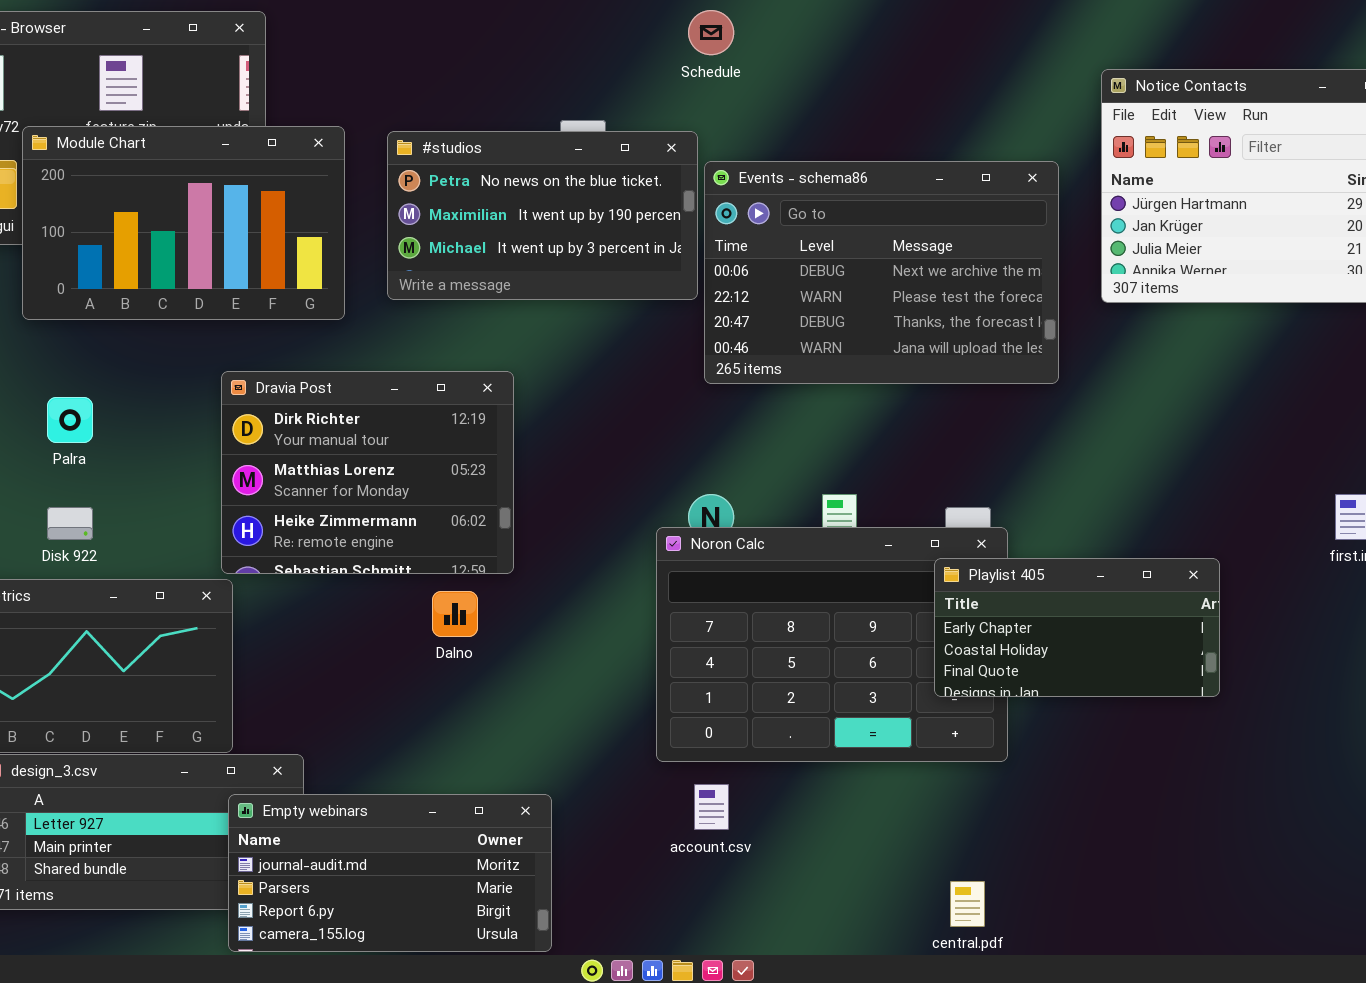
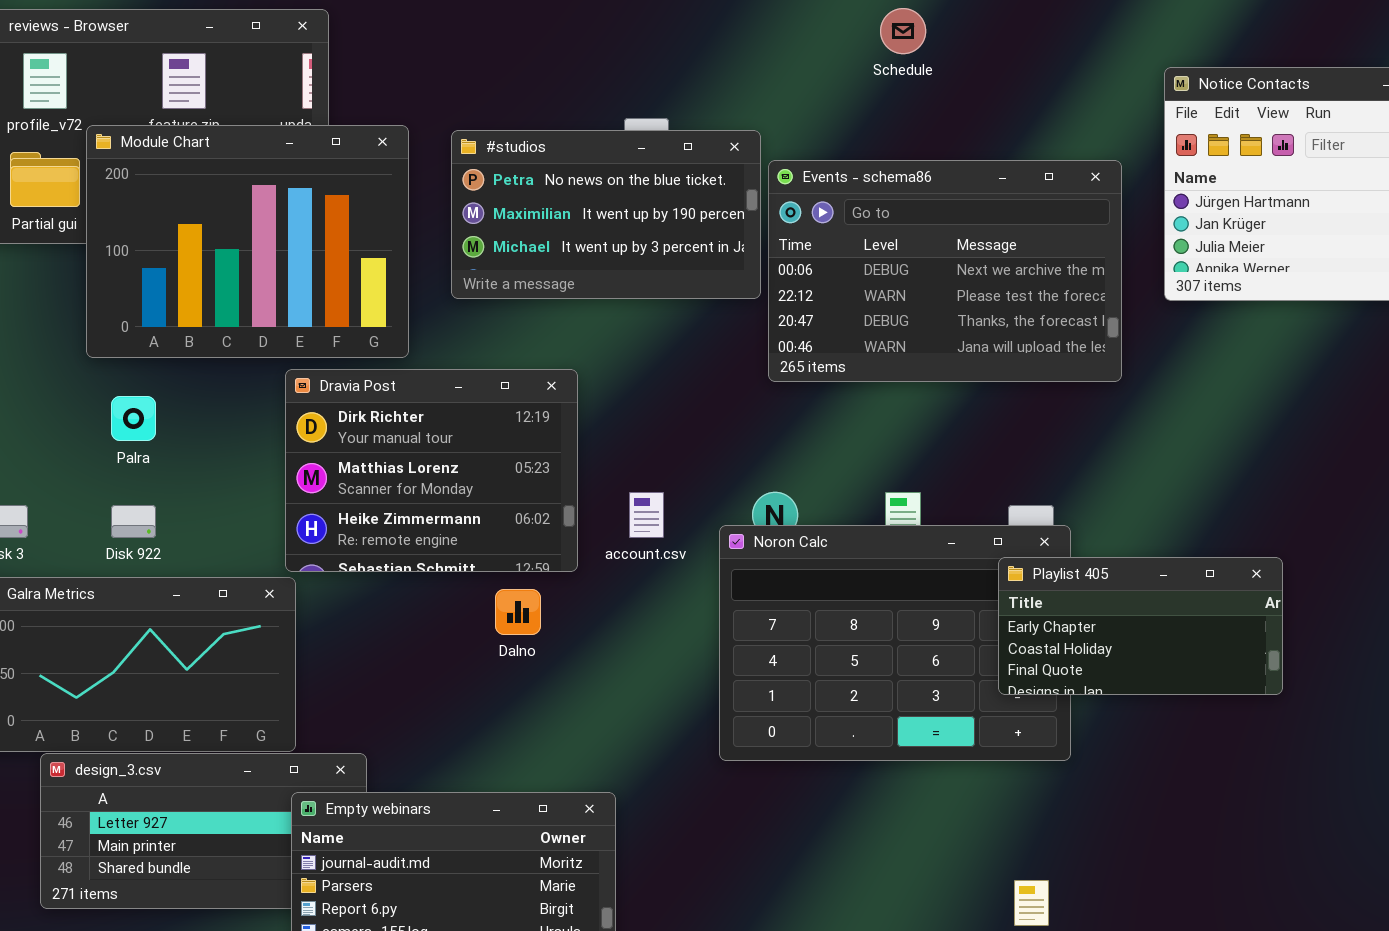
Schedule: [688,10,734,55] -> [880,8,926,54], moved
Module Chart: [22,126,345,320] -> [86,125,409,358], resized
account.csv: [694,784,729,830] -> [629,492,664,538], moved

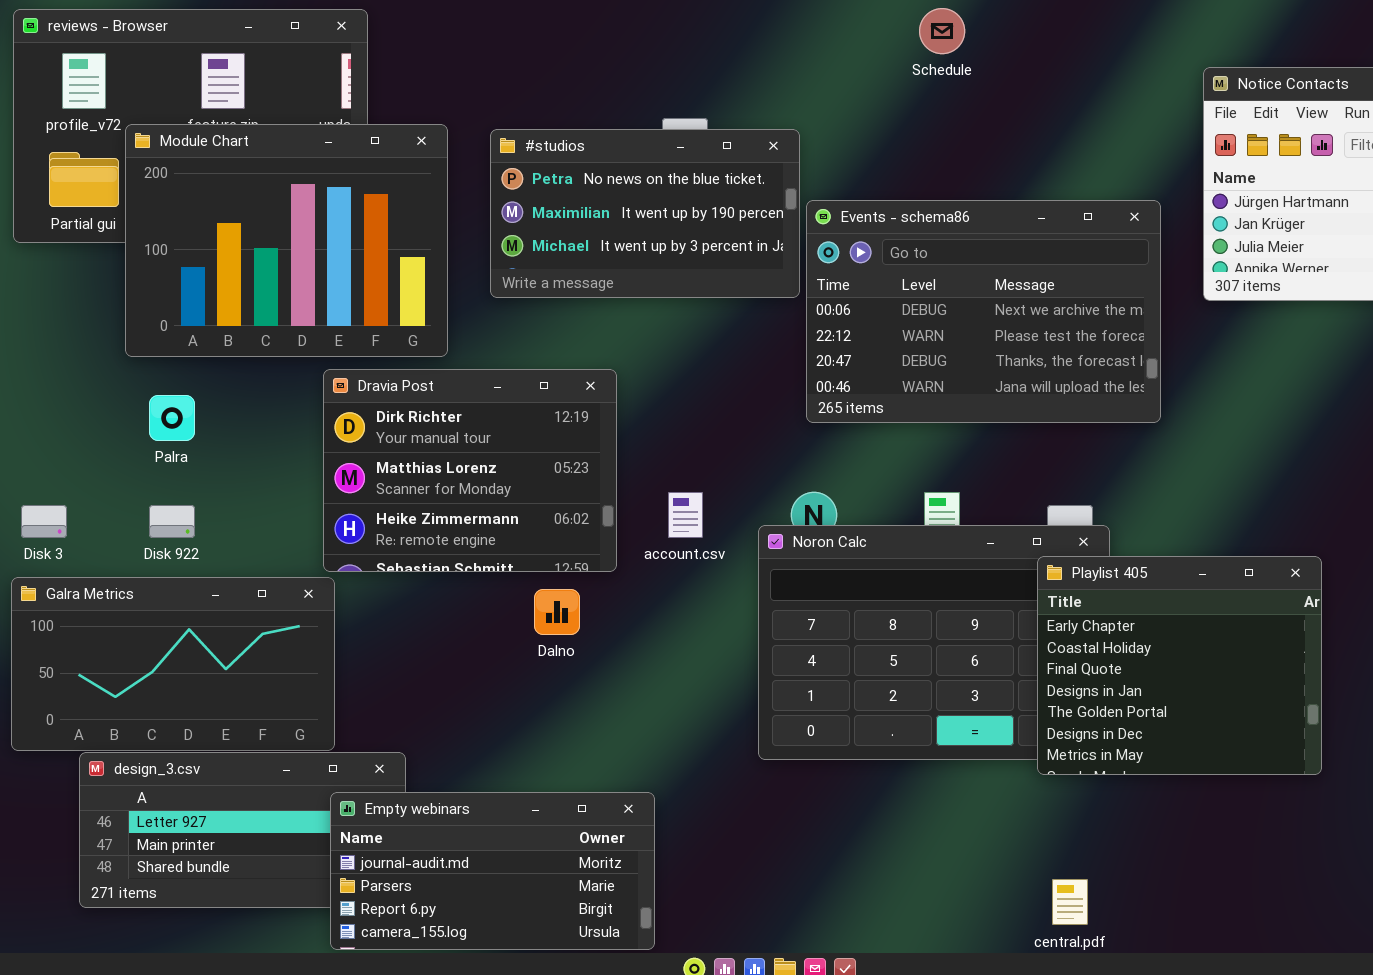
Events - schema86: [768,160,1122,382] -> [806,200,1161,423], moved
Playlist 405: [998,557,1283,695] -> [1037,556,1322,775], resized

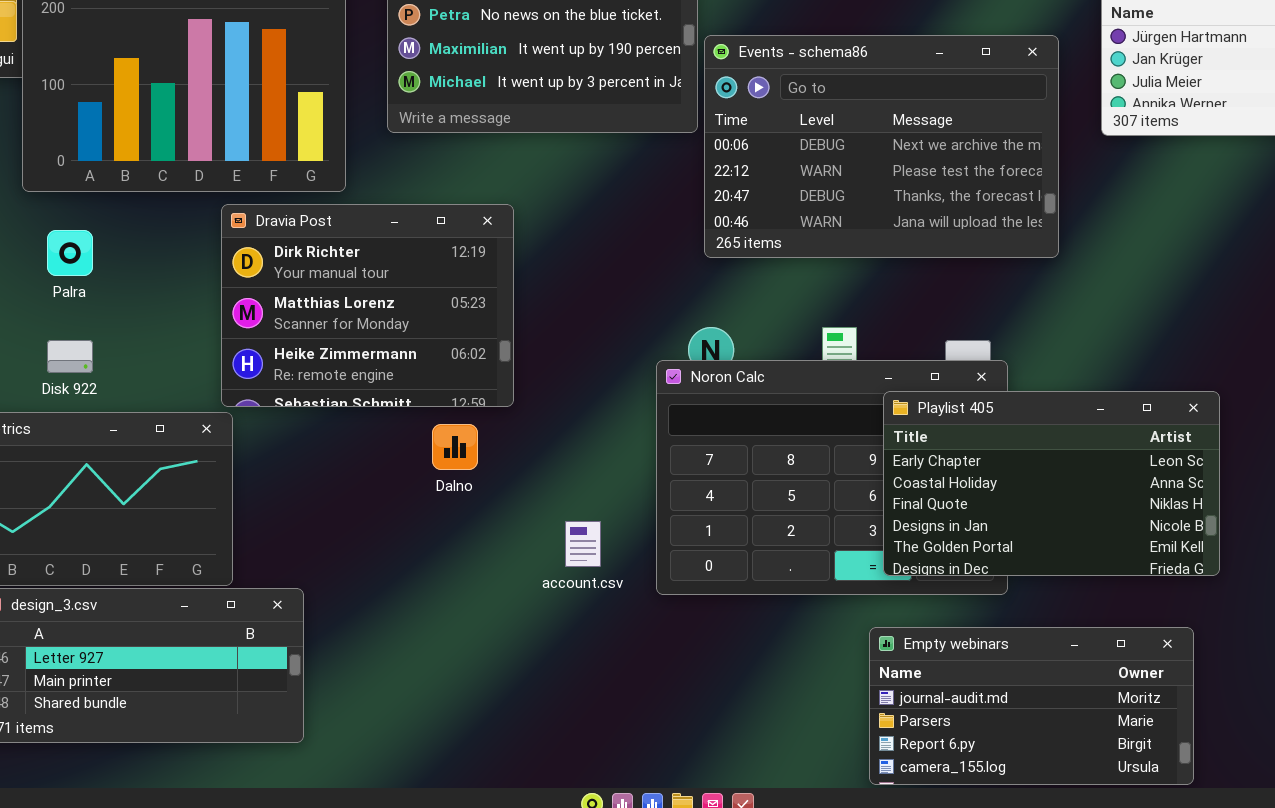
account.csv: [668,492,703,538] -> [565,521,601,567], moved
Playlist 405: [1037,556,1322,775] -> [883,391,1220,576], resized
Empty webinars: [330,792,655,950] -> [869,627,1194,785], moved

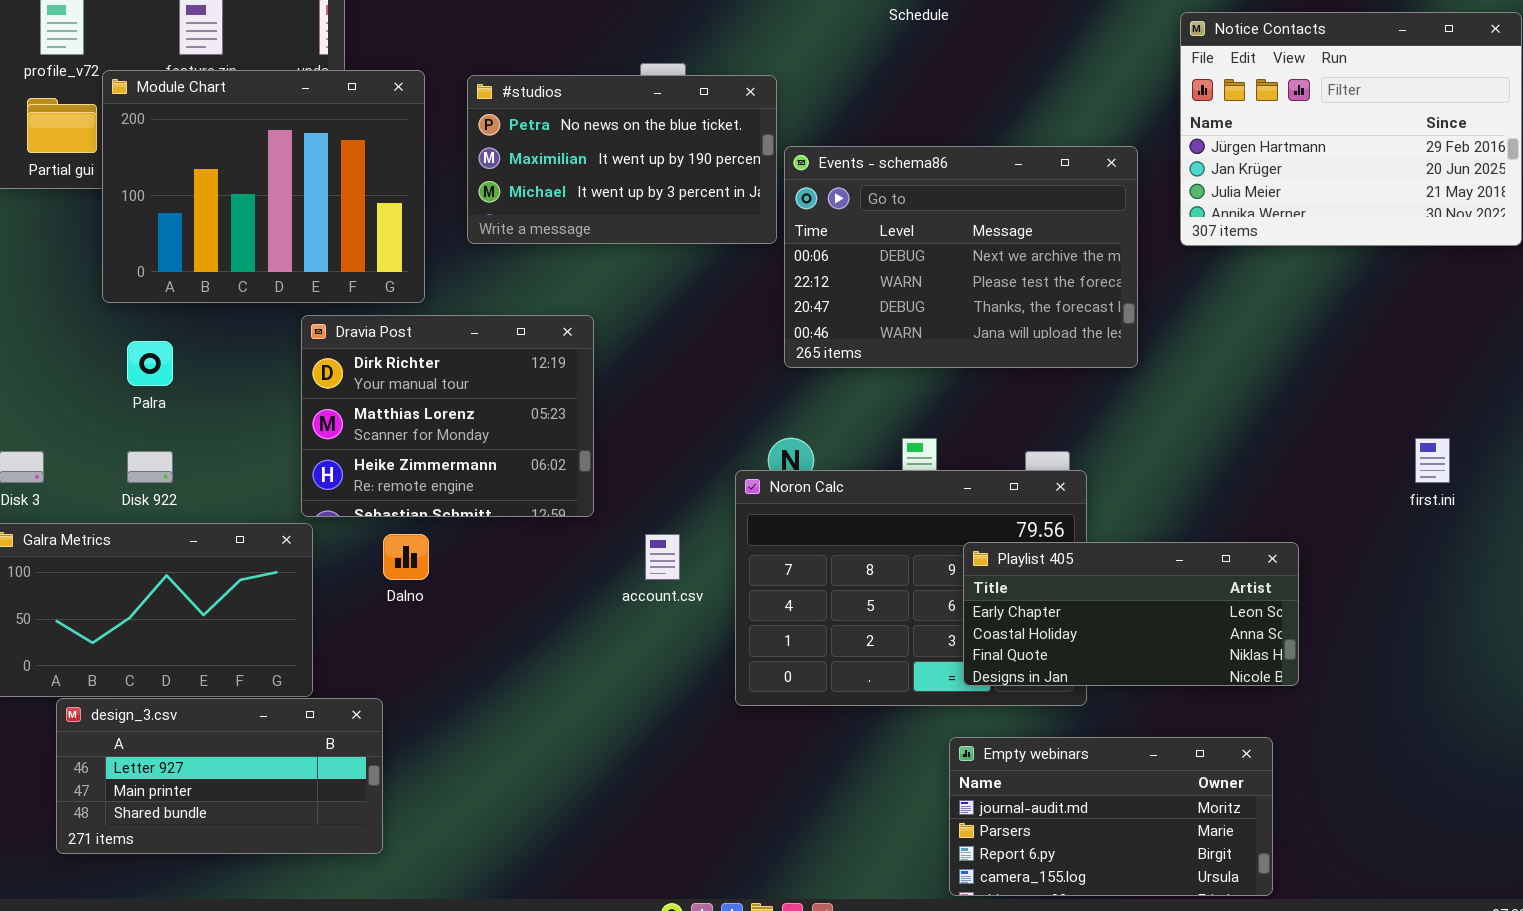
Playlist 405: [883,391,1220,576] -> [963,542,1299,686], resized
Dalno: [432,424,478,470] -> [383,534,429,580], moved
account.csv: [565,521,601,567] -> [645,534,680,580], moved

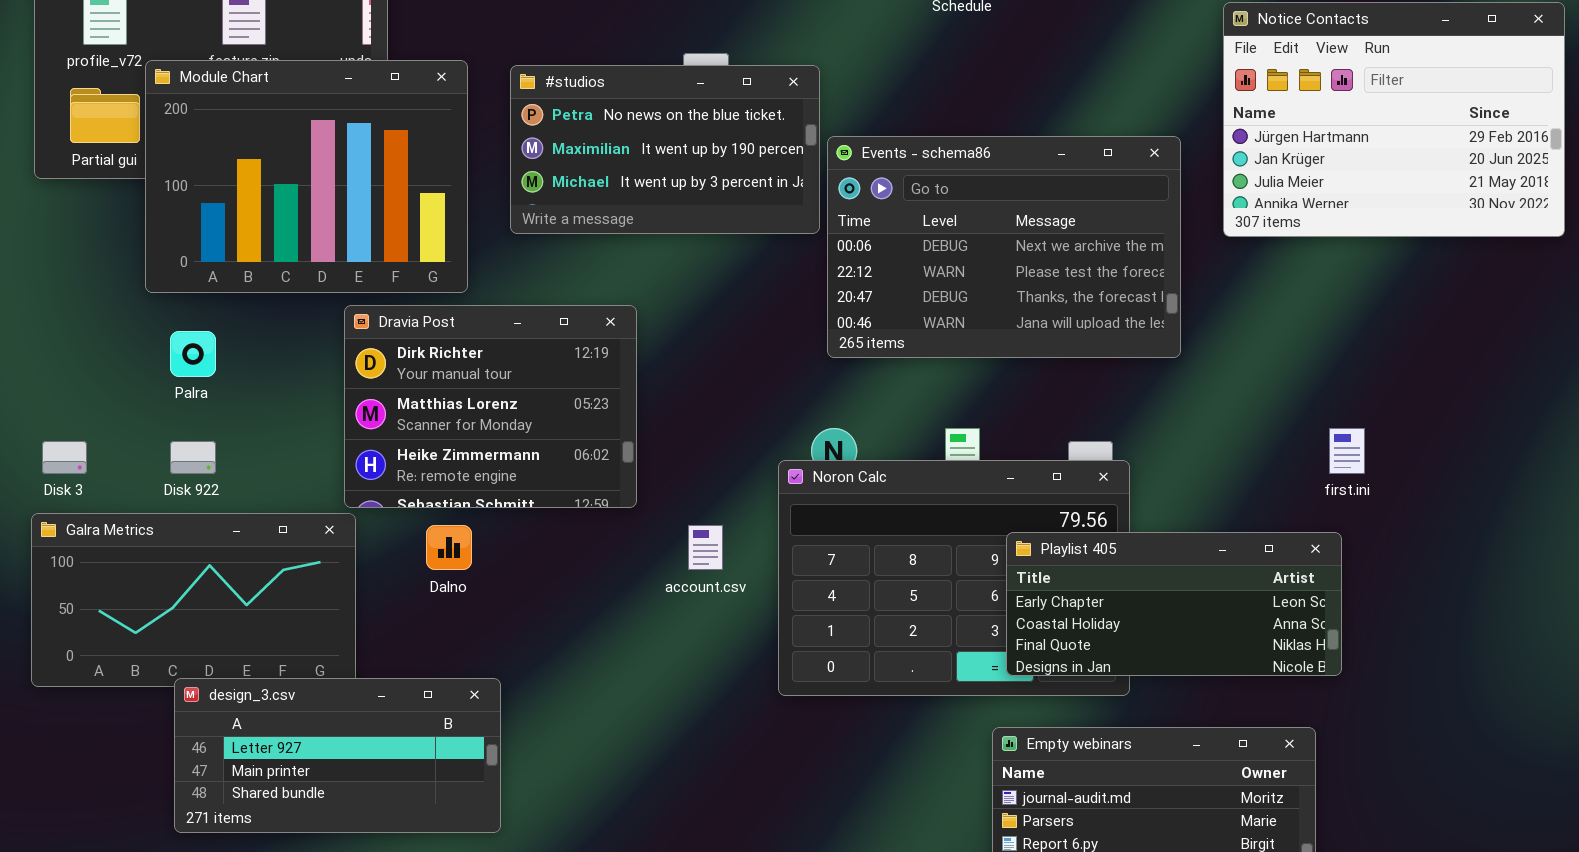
first.ini: [1415,438,1450,483] -> [1329,428,1365,474], moved
design_3.csv: [56,698,383,854] -> [174,678,501,833], moved

